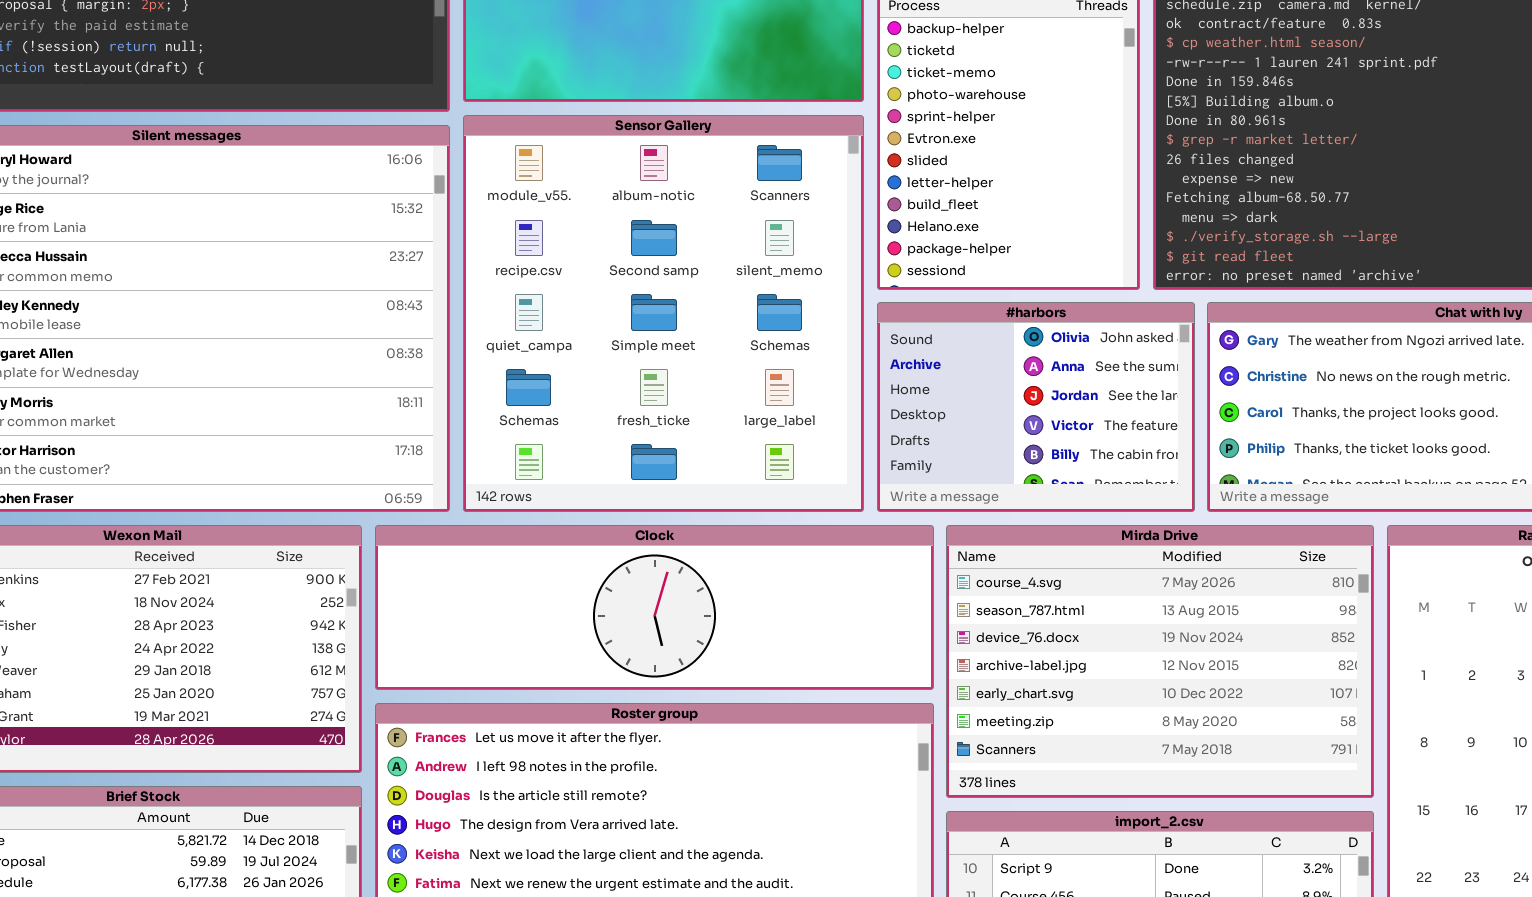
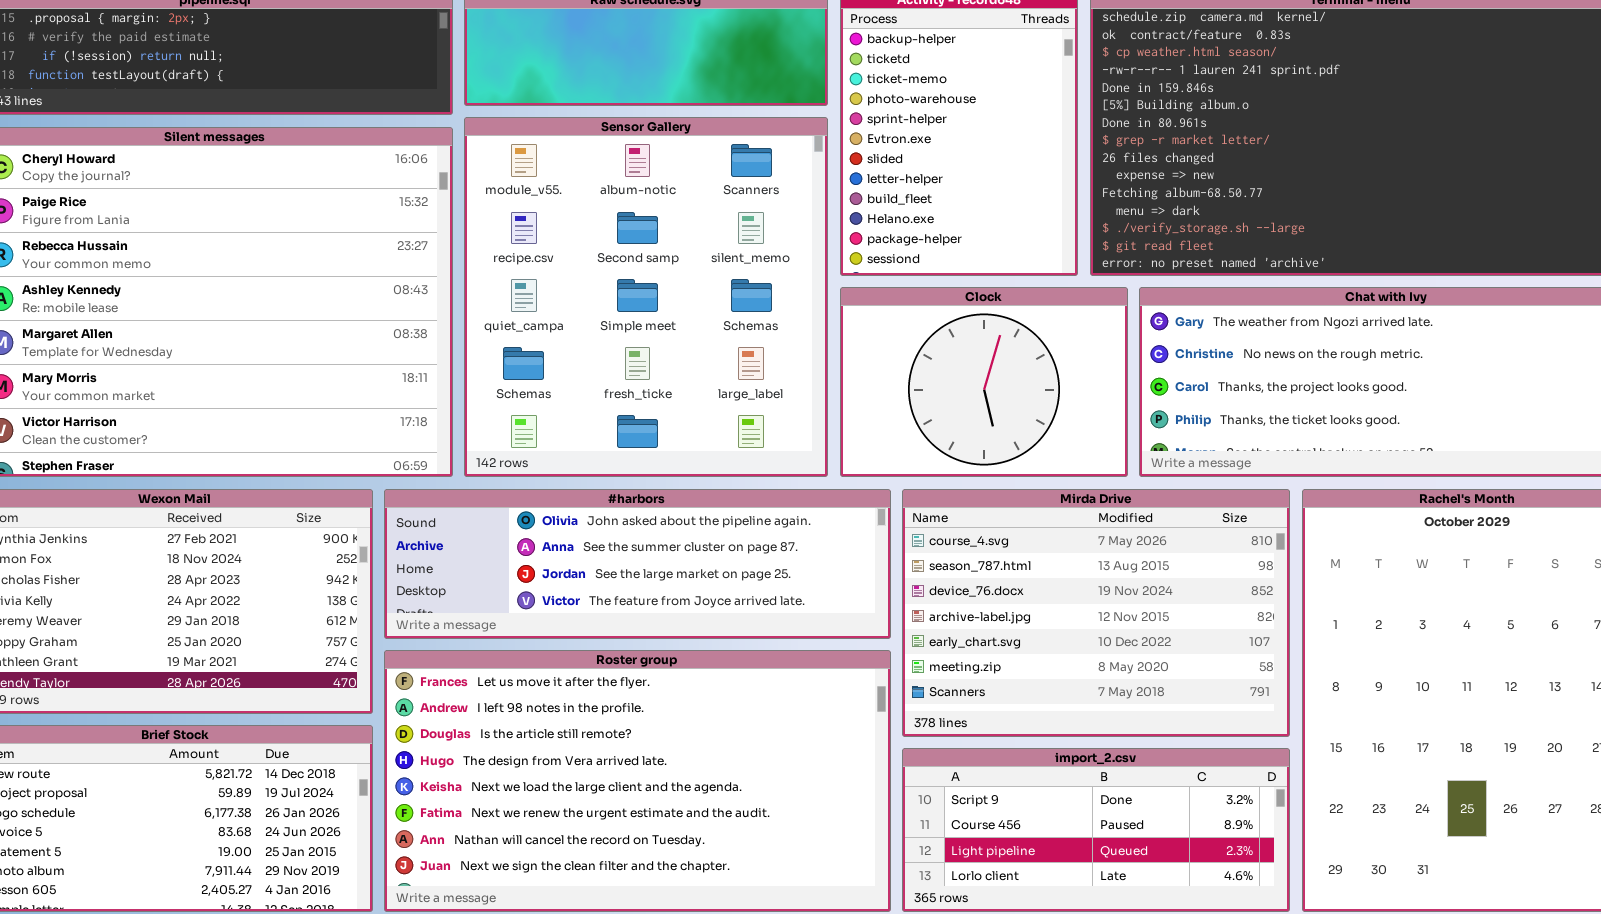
#harbors: [877,302,1195,512] -> [384,489,891,639], moved, resized
Clock: [375,525,934,690] -> [840,287,1128,477], moved, resized

